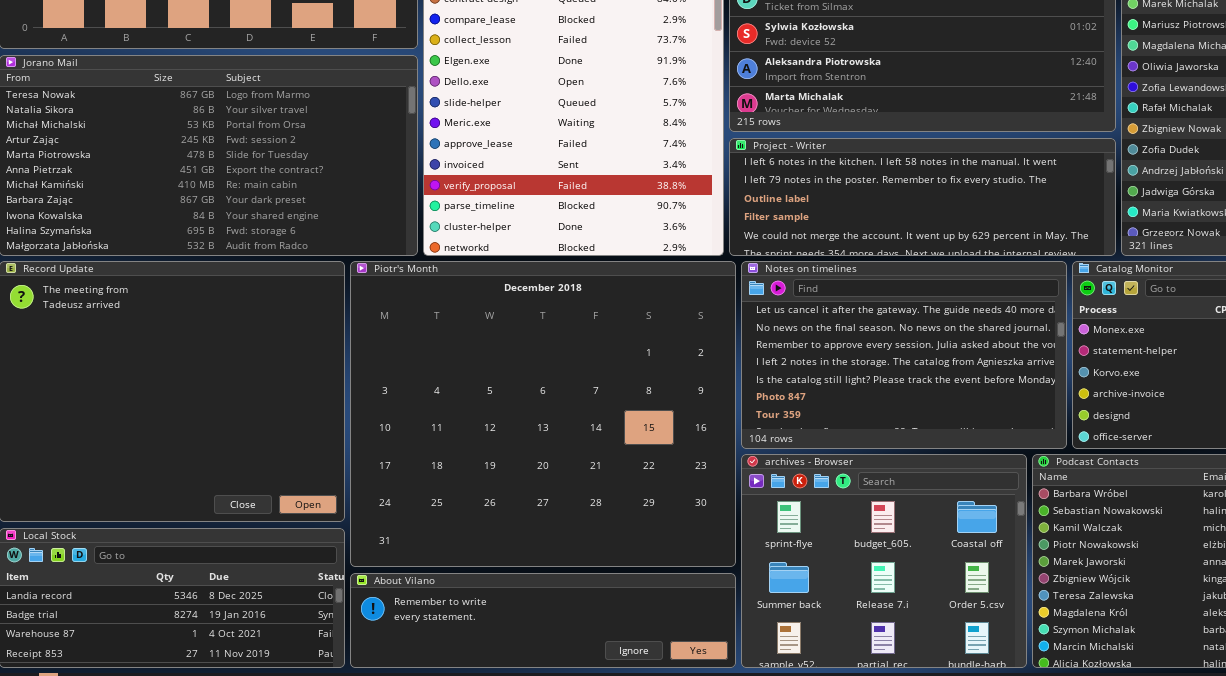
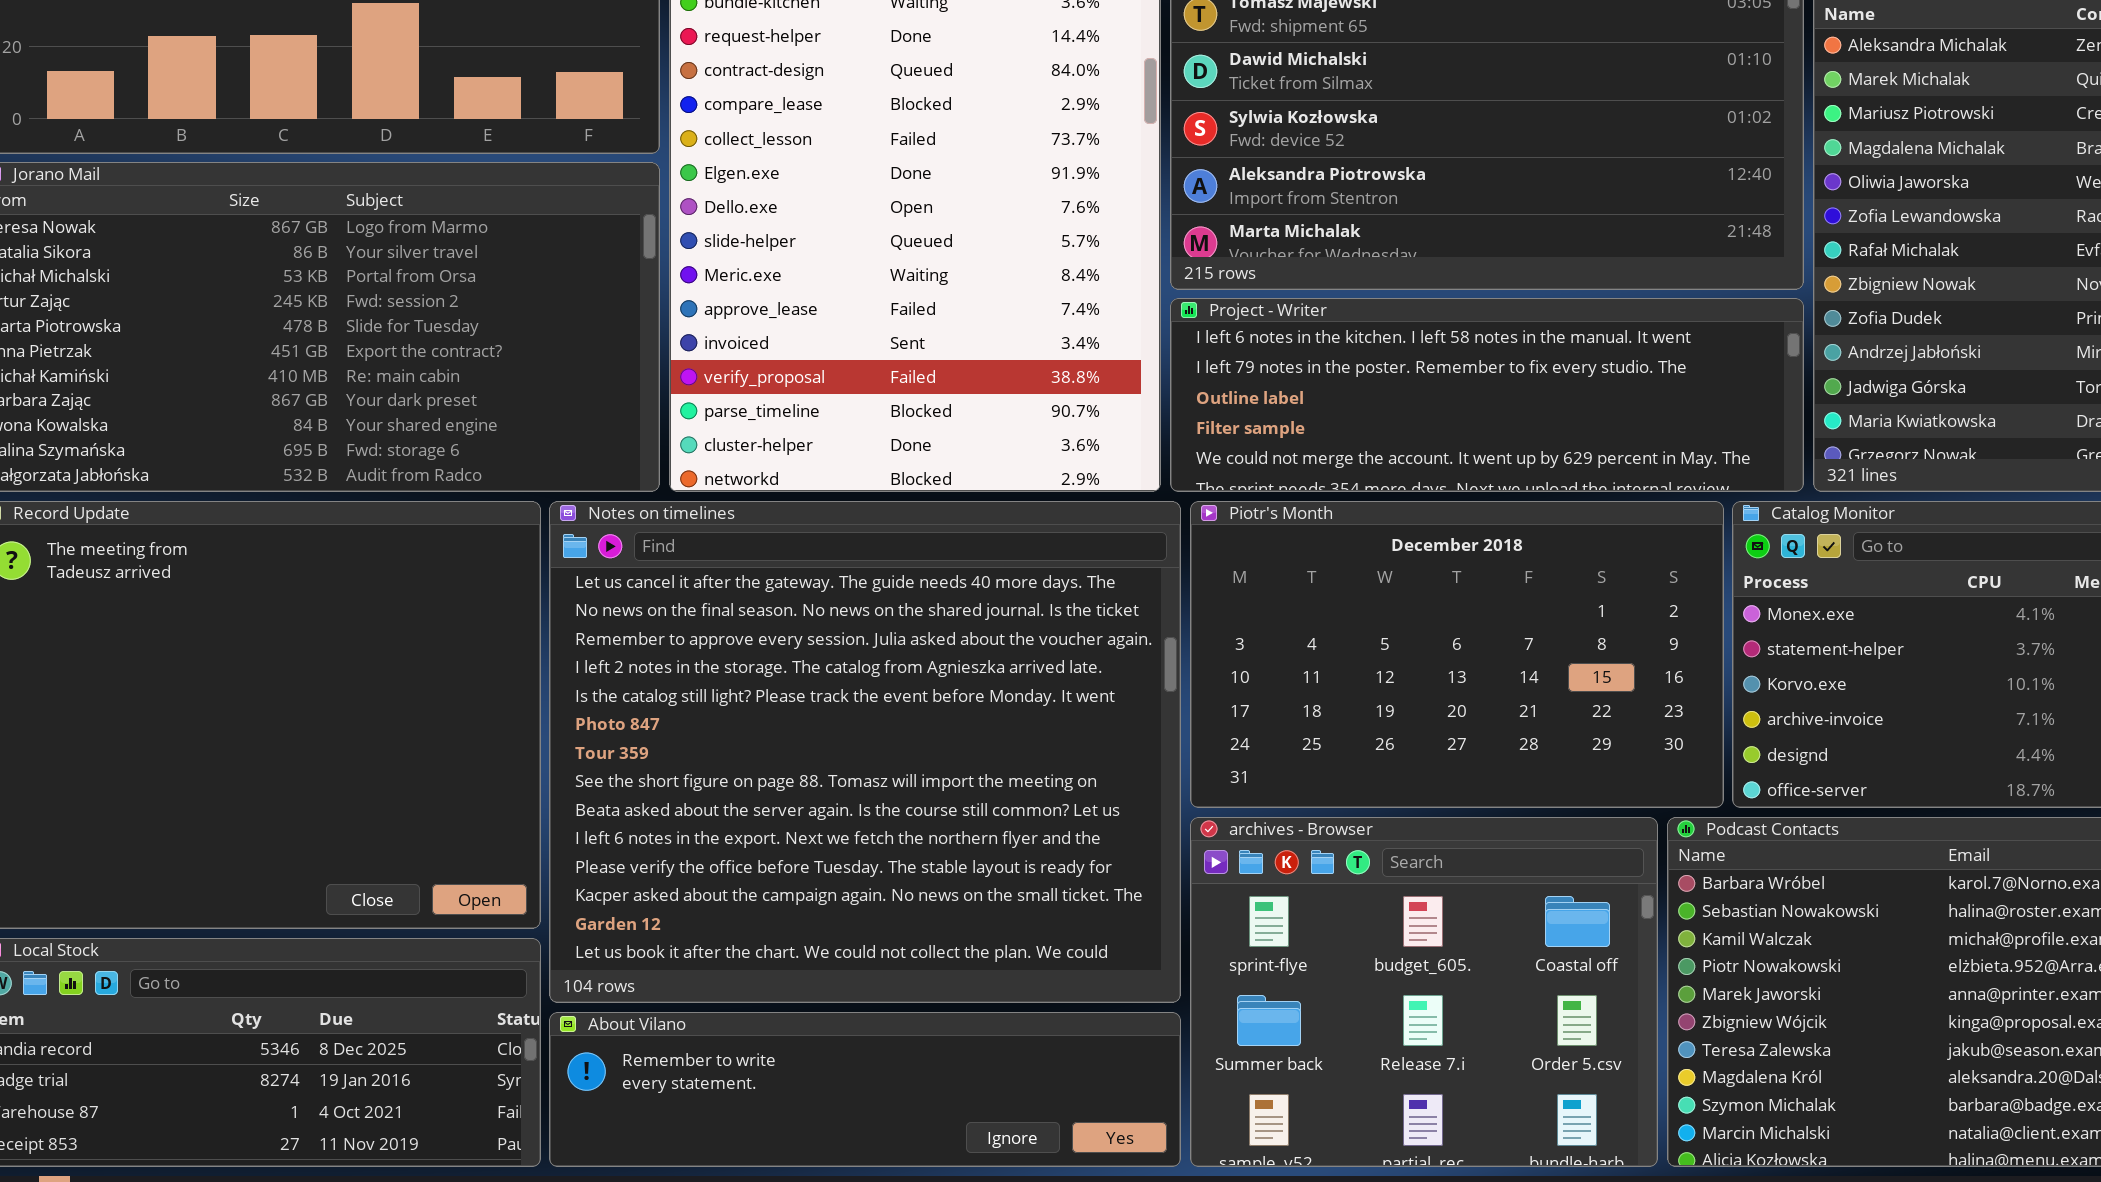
Piotr's Month: [350,261,736,567] -> [1190,501,1724,808], moved, resized
Notes on timelines: [741,261,1067,449] -> [549,501,1181,1003], moved, resized

